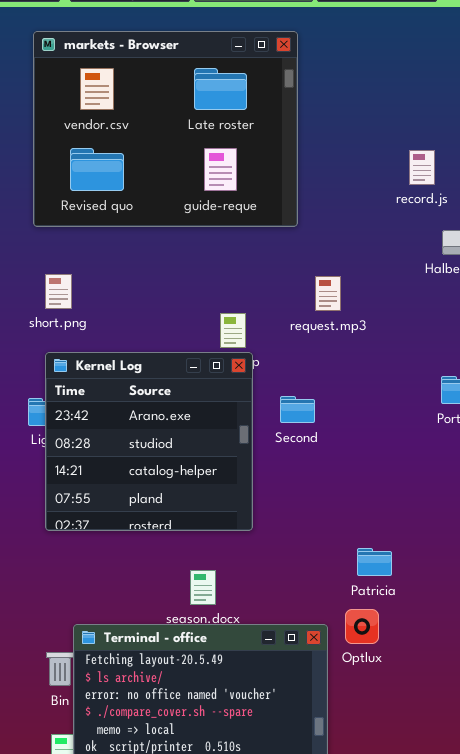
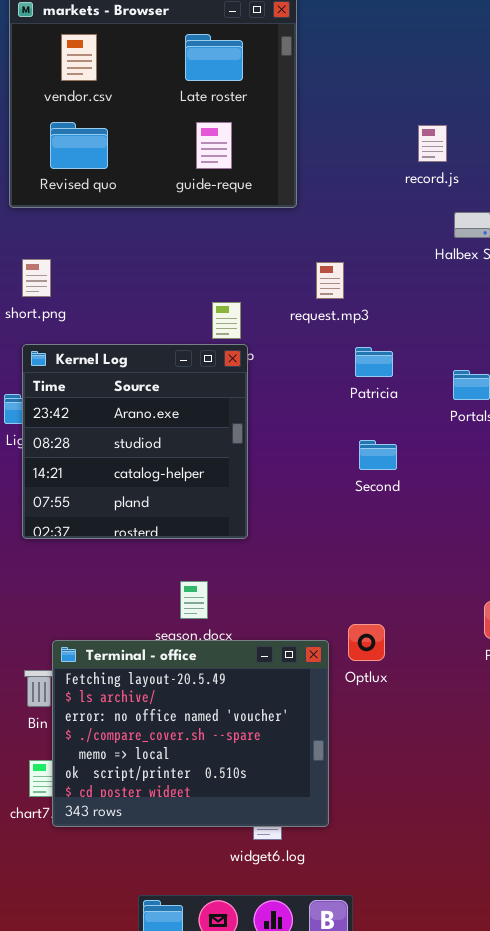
Second: [280,396,315,423] -> [359,440,397,470], moved
Patricia: [357,548,392,576] -> [355,347,393,377], moved

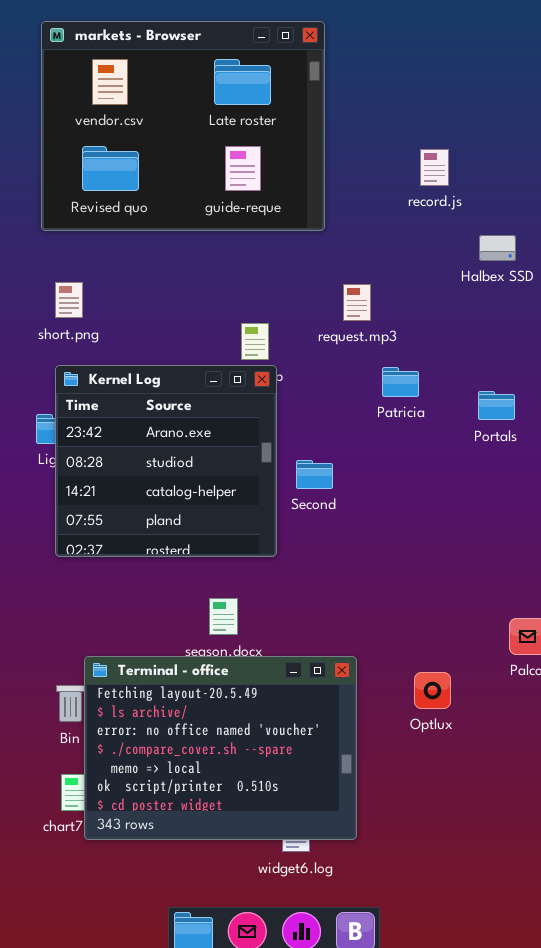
record.js: [418,125,447,162] -> [420,149,449,186], moved
Second: [359,440,397,470] -> [296,460,333,489], moved
Optlux: [348,624,385,661] -> [414,672,451,709], moved

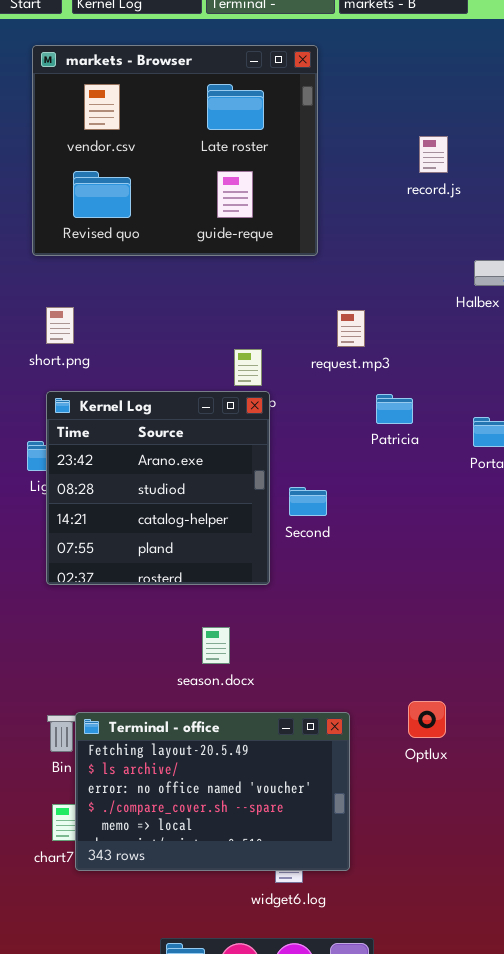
record.js: [420,149,449,186] -> [419,136,448,173], moved
Terminal - office: [84,656,357,840] -> [75,712,350,871], resized

